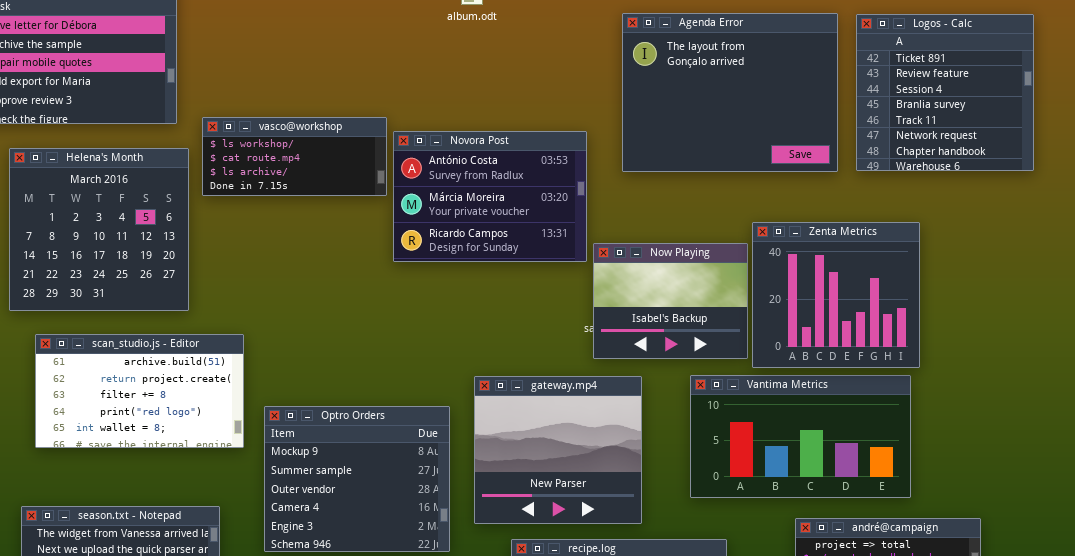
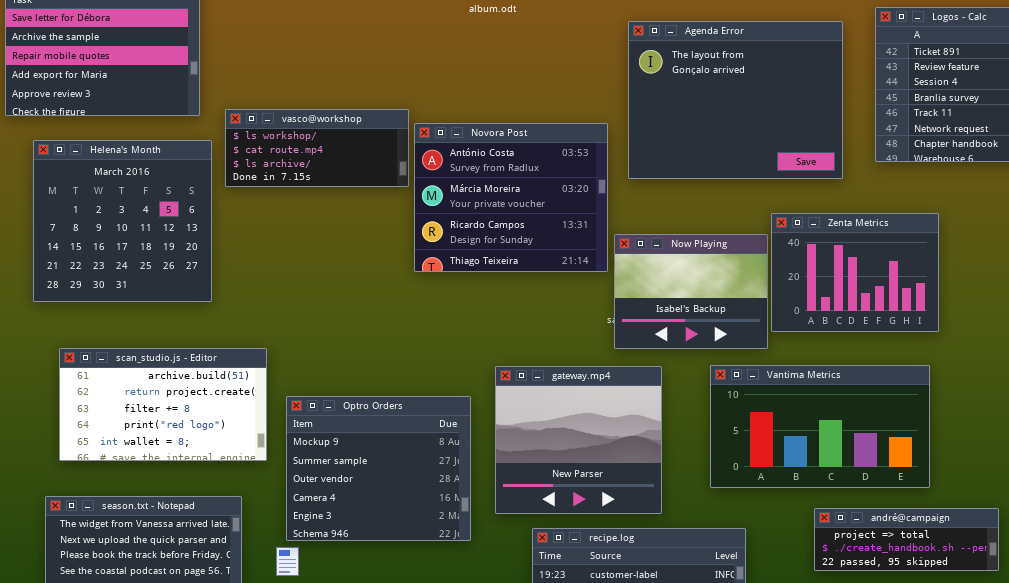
Agenda Error: [622,13,838,172] -> [628,21,843,179], moved
Novora Post: [393,131,587,262] -> [414,123,608,272], resized
Zenta Metrics: [752,222,920,368] -> [771,213,939,332], resized
scan_studio.js - Editor: [35,334,244,448] -> [59,348,267,461], moved

